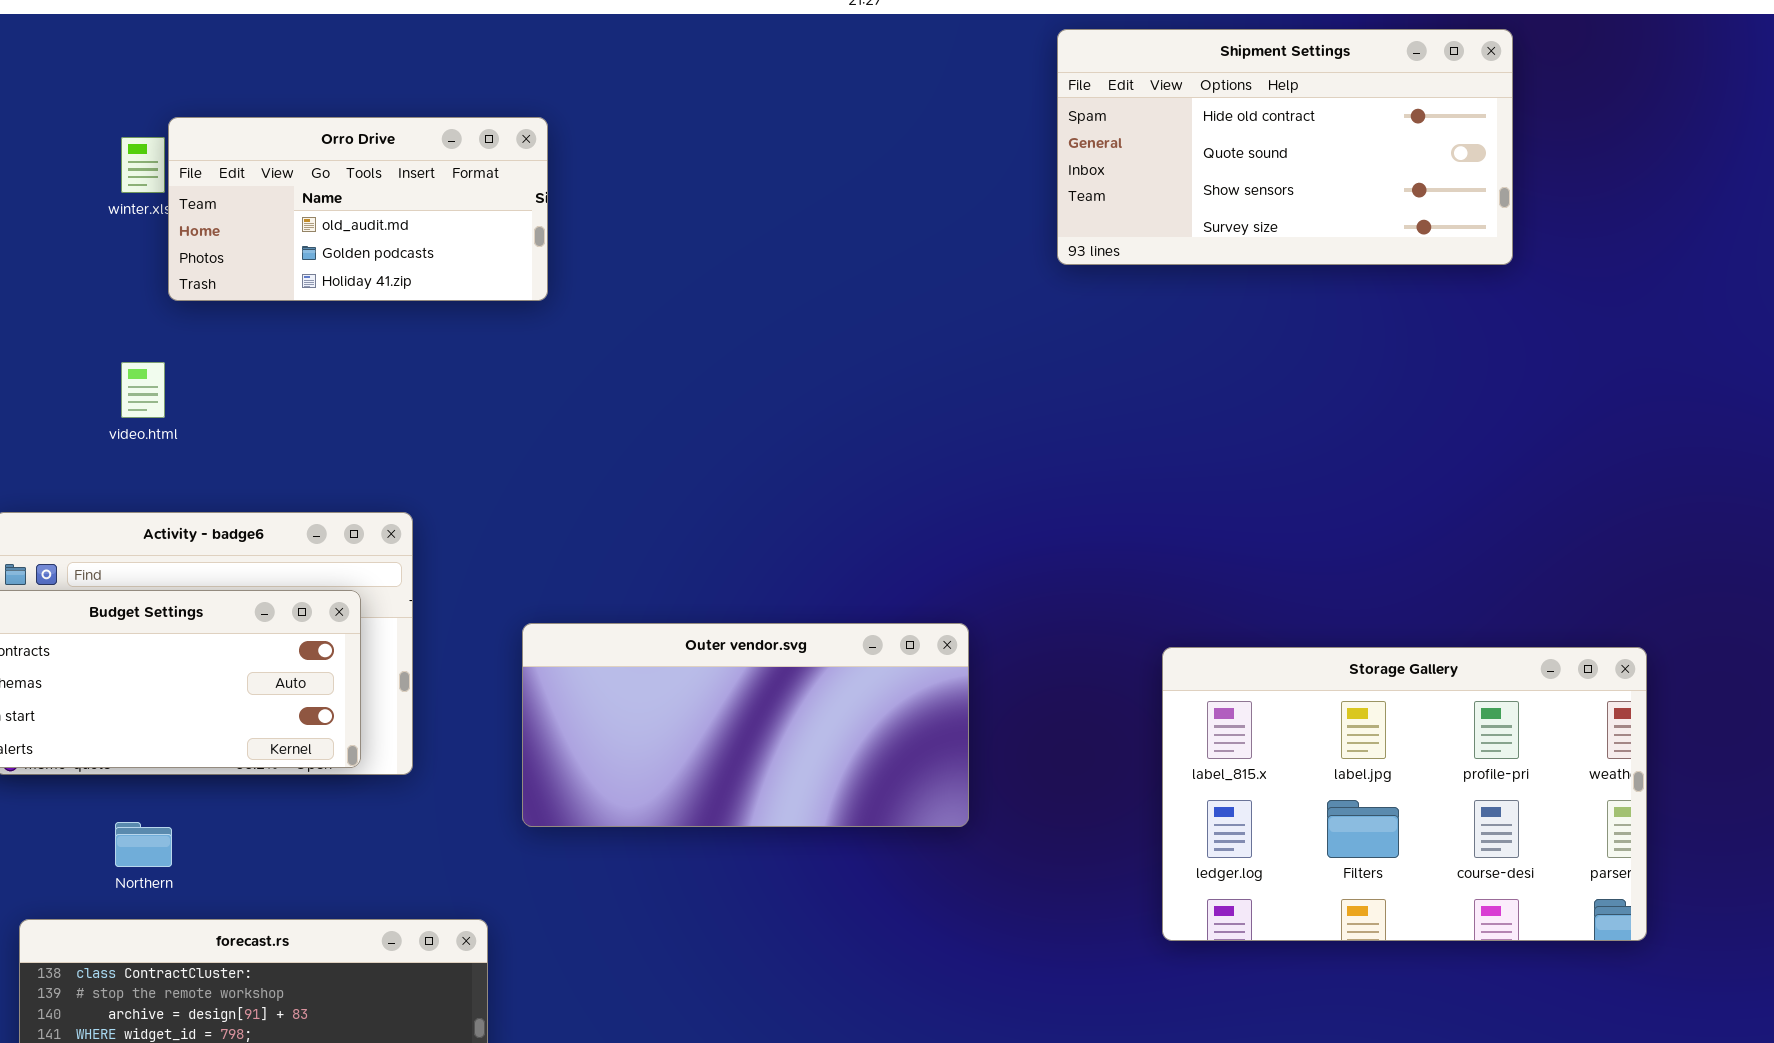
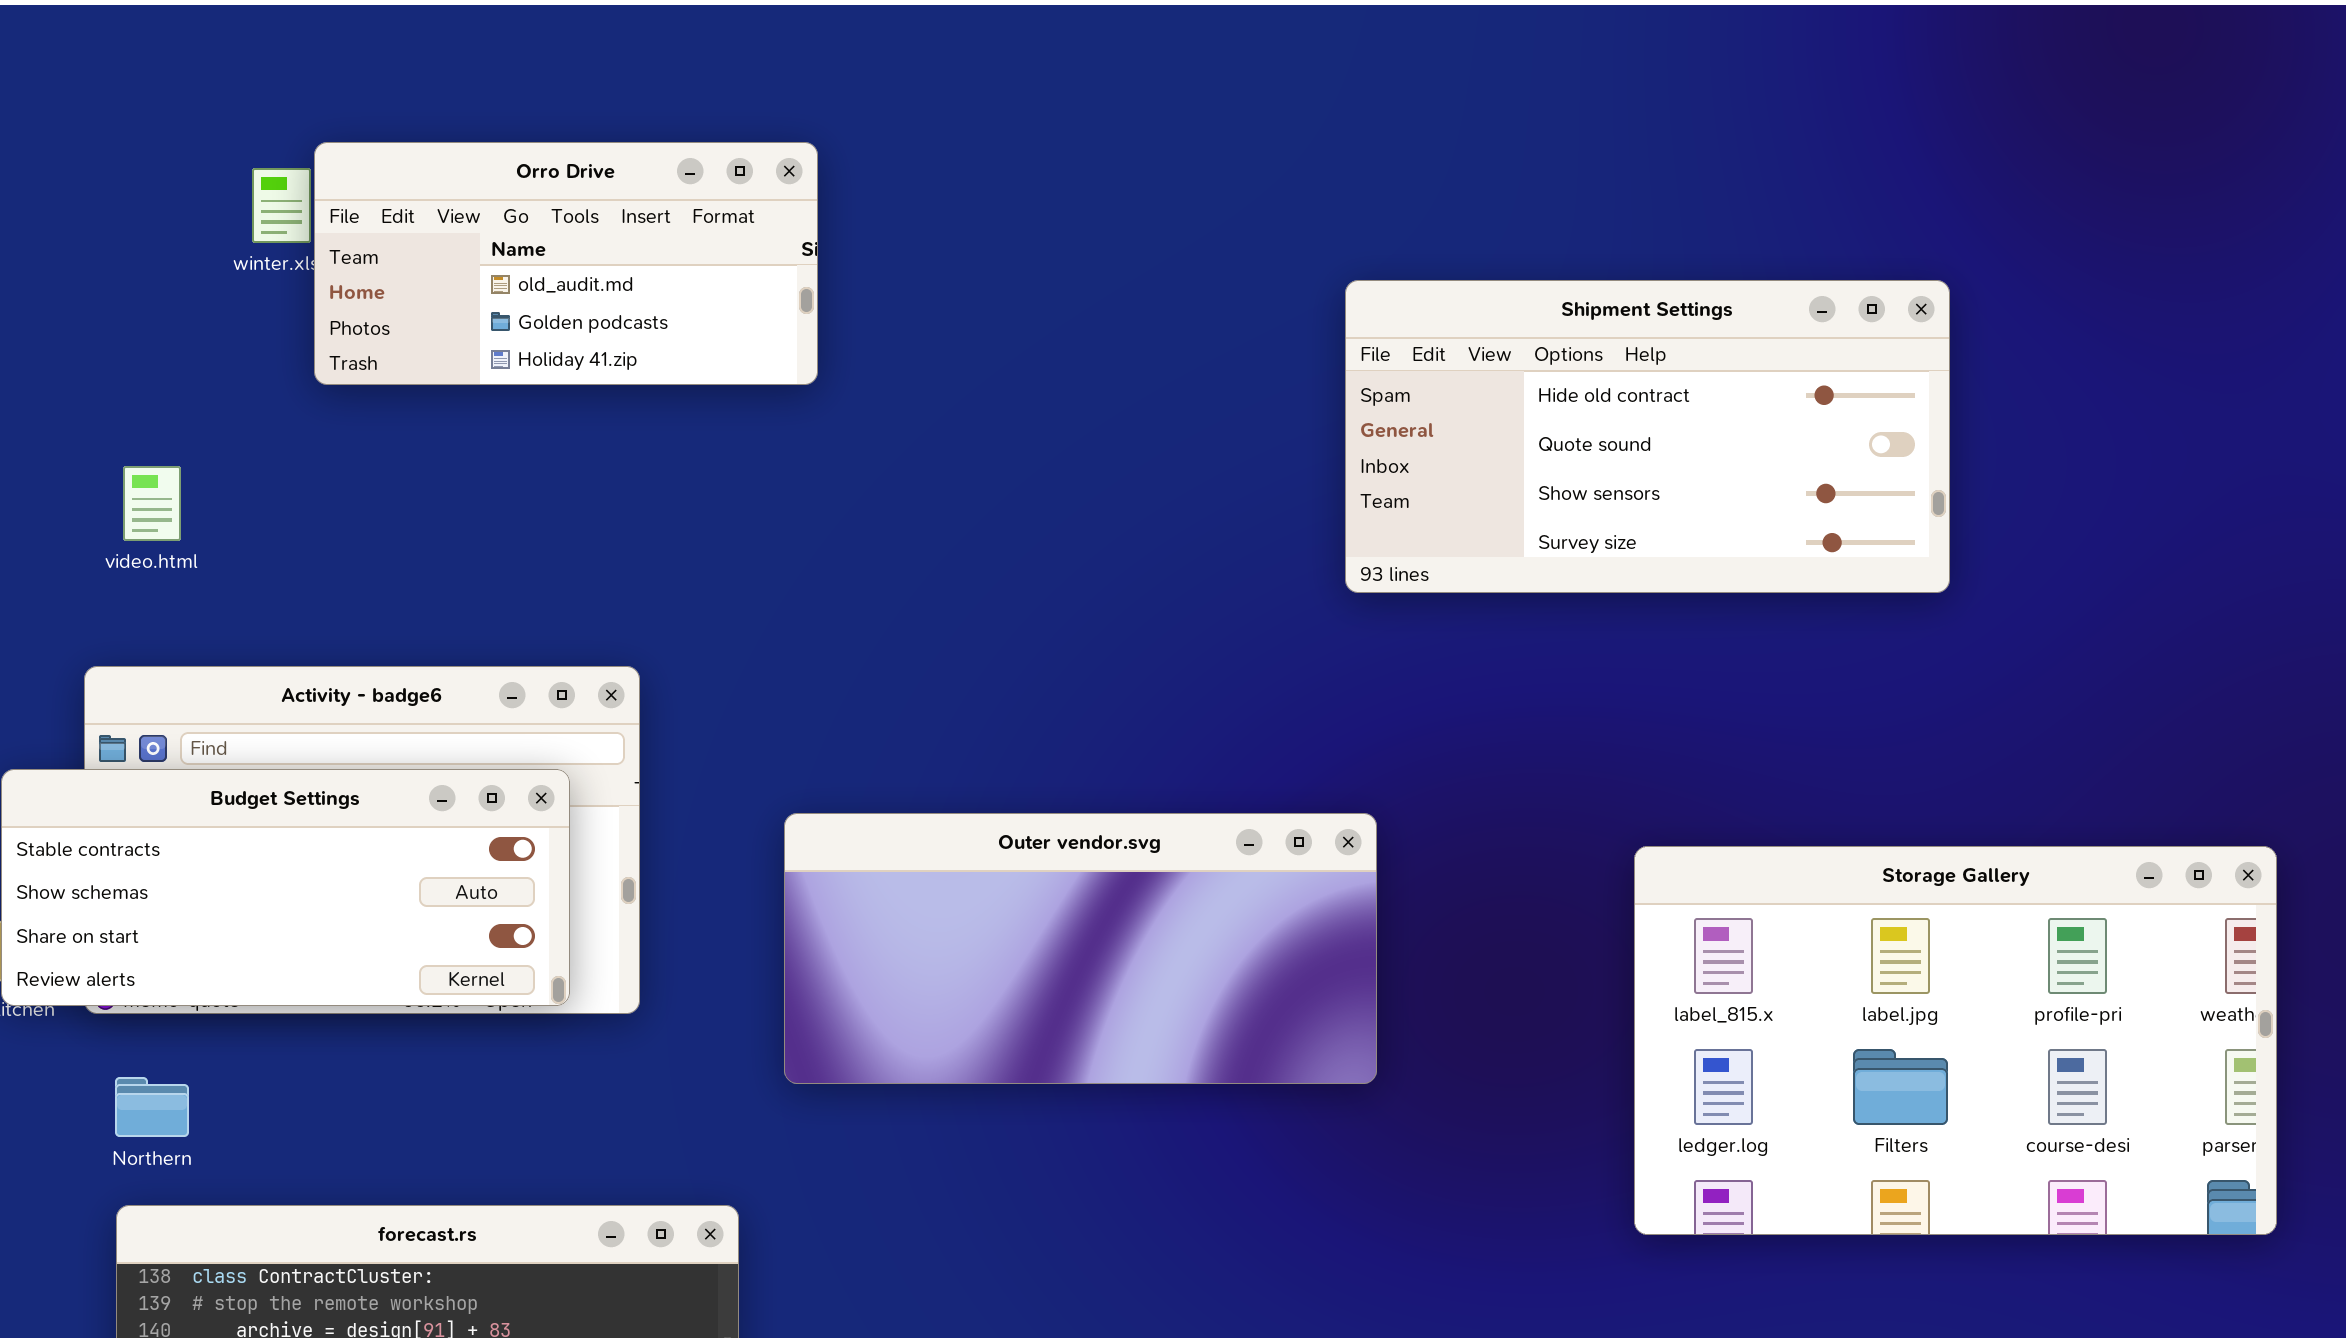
Shipment Settings: [1057,29,1513,265] -> [1345,280,1950,593], moved
video.html: [121,362,165,418] -> [123,466,181,541], moved
Northern: [115,822,172,867] -> [115,1077,189,1137], moved

